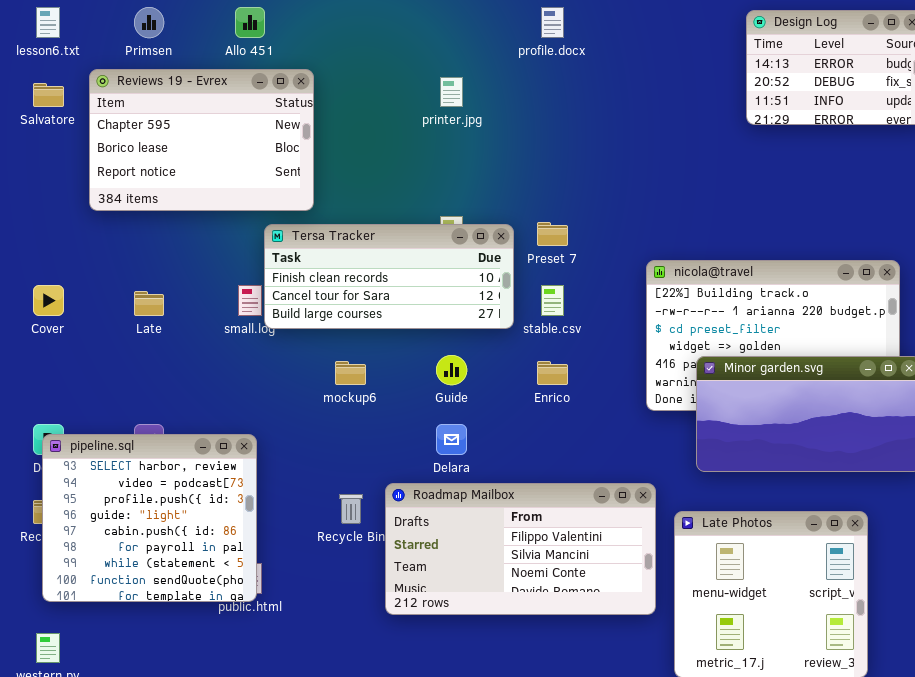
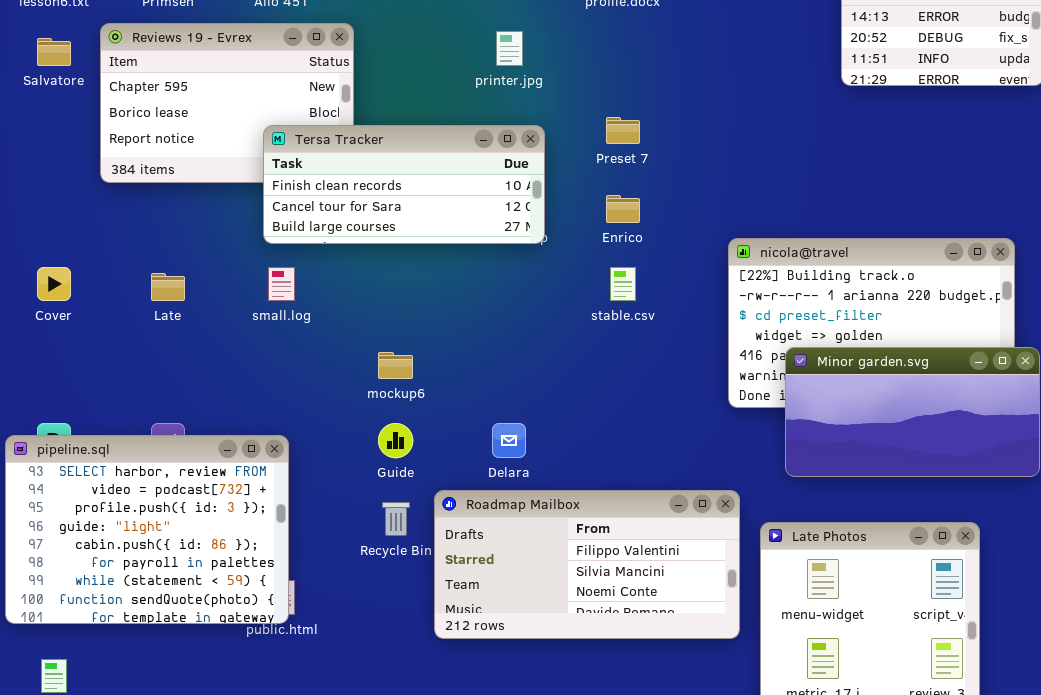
Preset 7: [537,222,568,246] -> [606,117,640,144], moved
Tersa Tracker: [264,224,514,329] -> [263,125,545,244], moved
Guide: [436,355,467,385] -> [378,423,413,458], moved
Enrico: [537,361,568,385] -> [606,195,640,223], moved
pipeline.sql: [42,434,257,602] -> [5,435,289,624], resized

